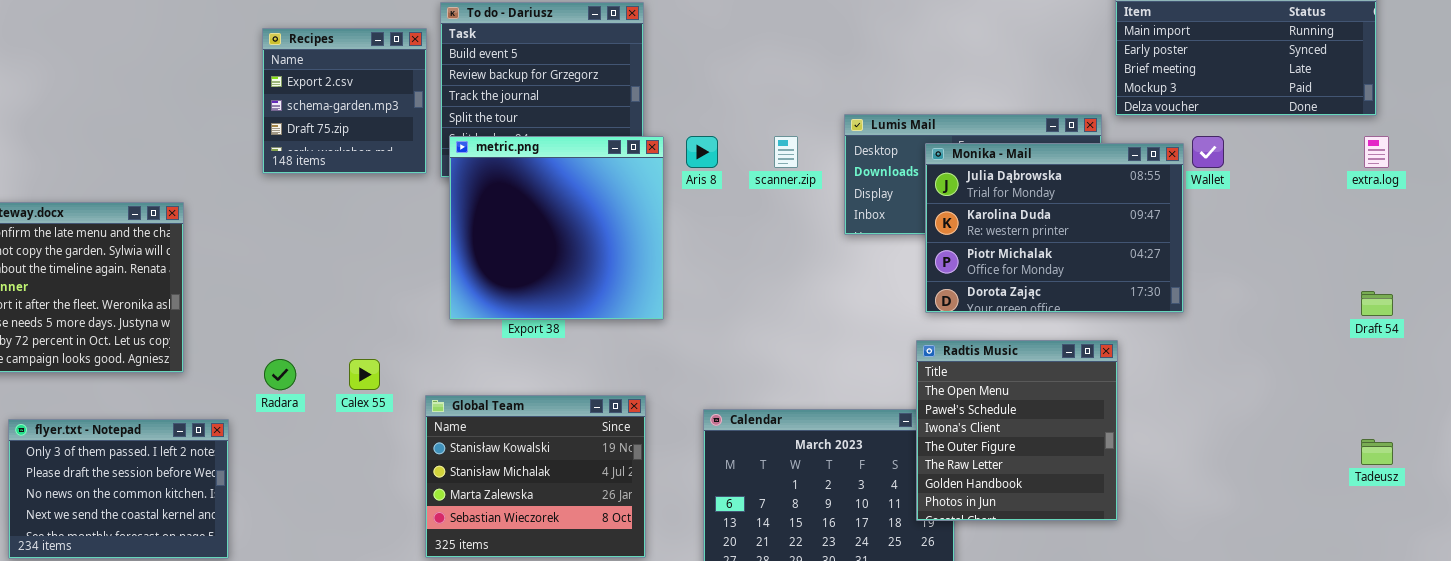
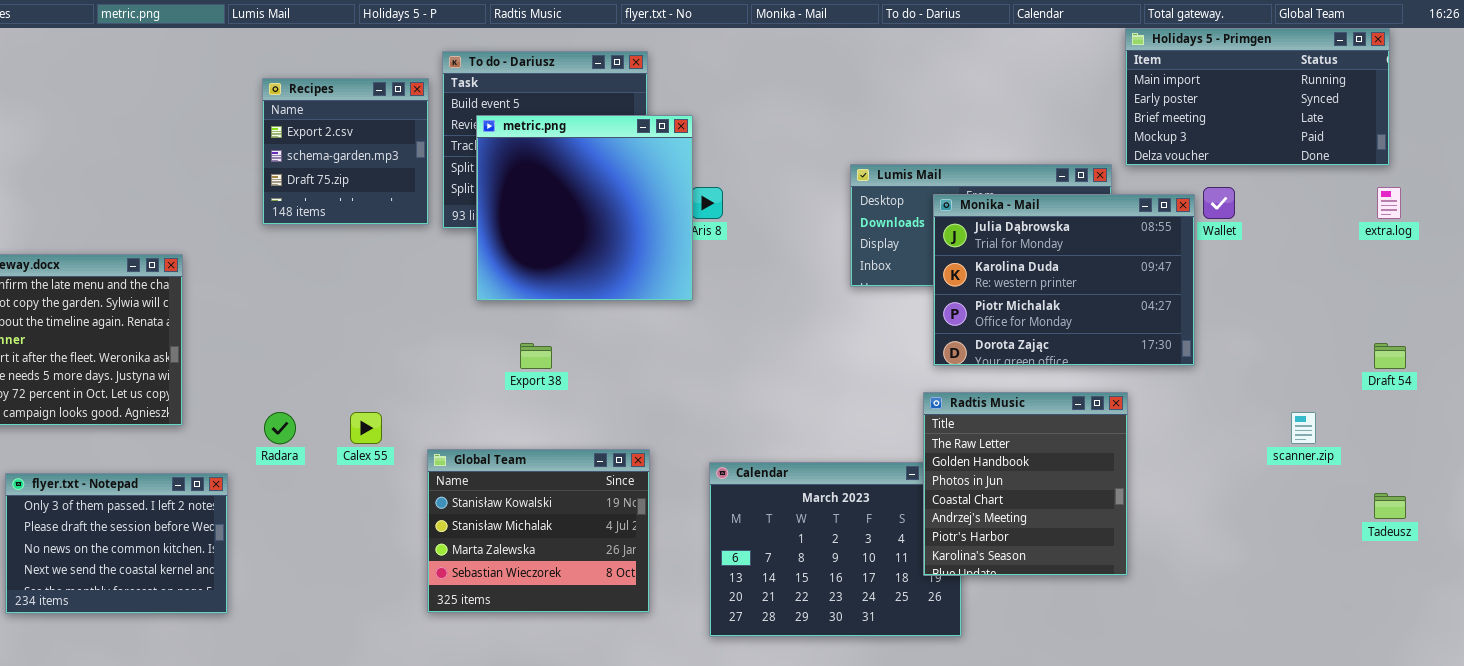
metric.png: [449,136,664,320] -> [476,115,693,301], moved
scanner.zip: [774,136,798,168] -> [1291,412,1316,444], moved
Radtis Music: [916,340,1118,521] -> [923,392,1128,576], scrolled down 4 rows

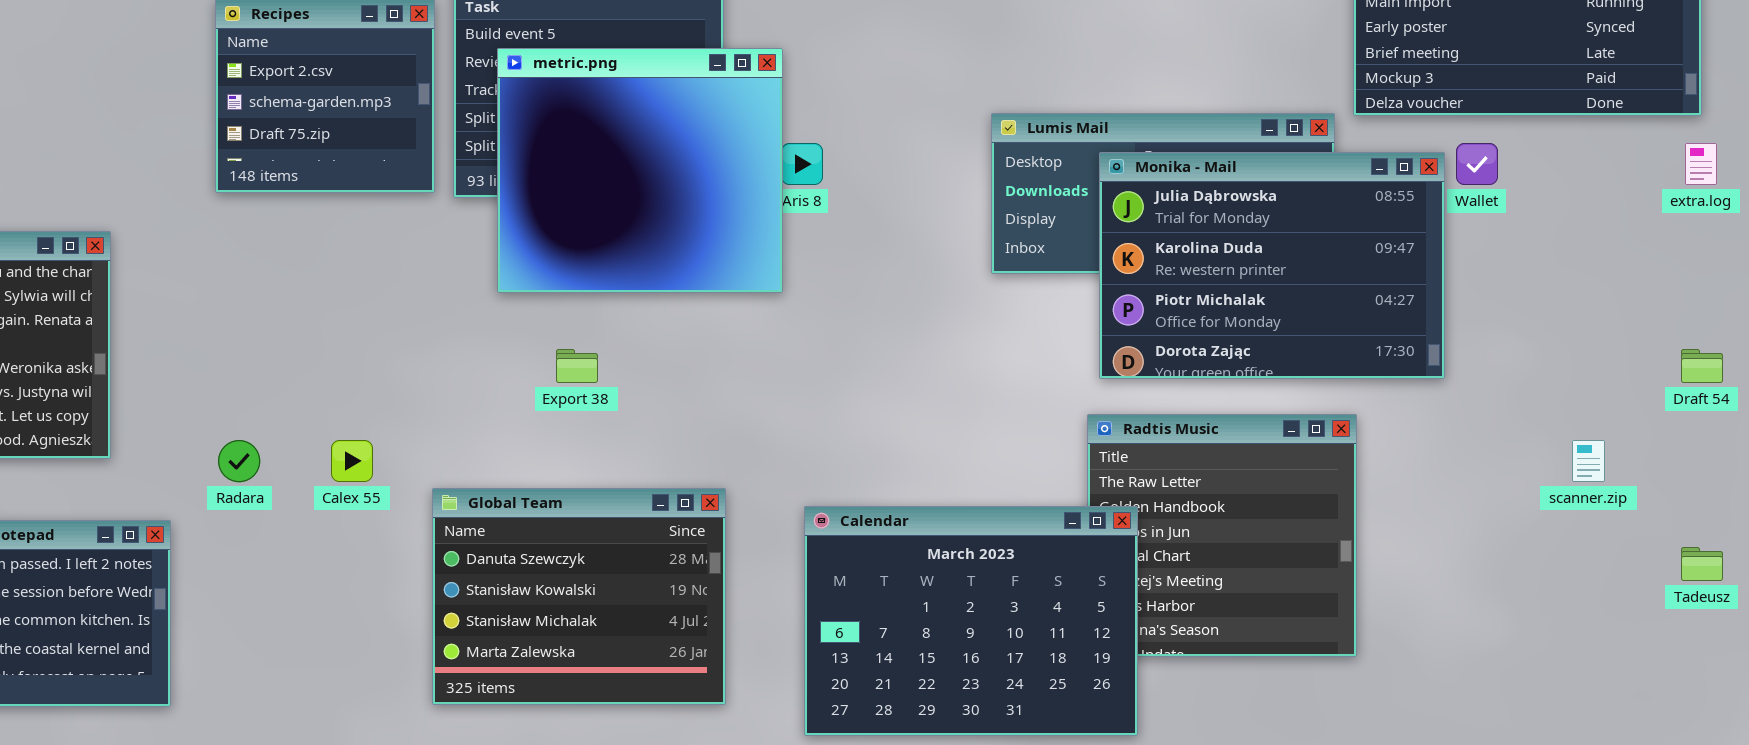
Global Team: [427,449,650,613] -> [432,488,726,705], scrolled up 1 row
Calendar: [709,462,962,637] -> [804,506,1138,736], raised

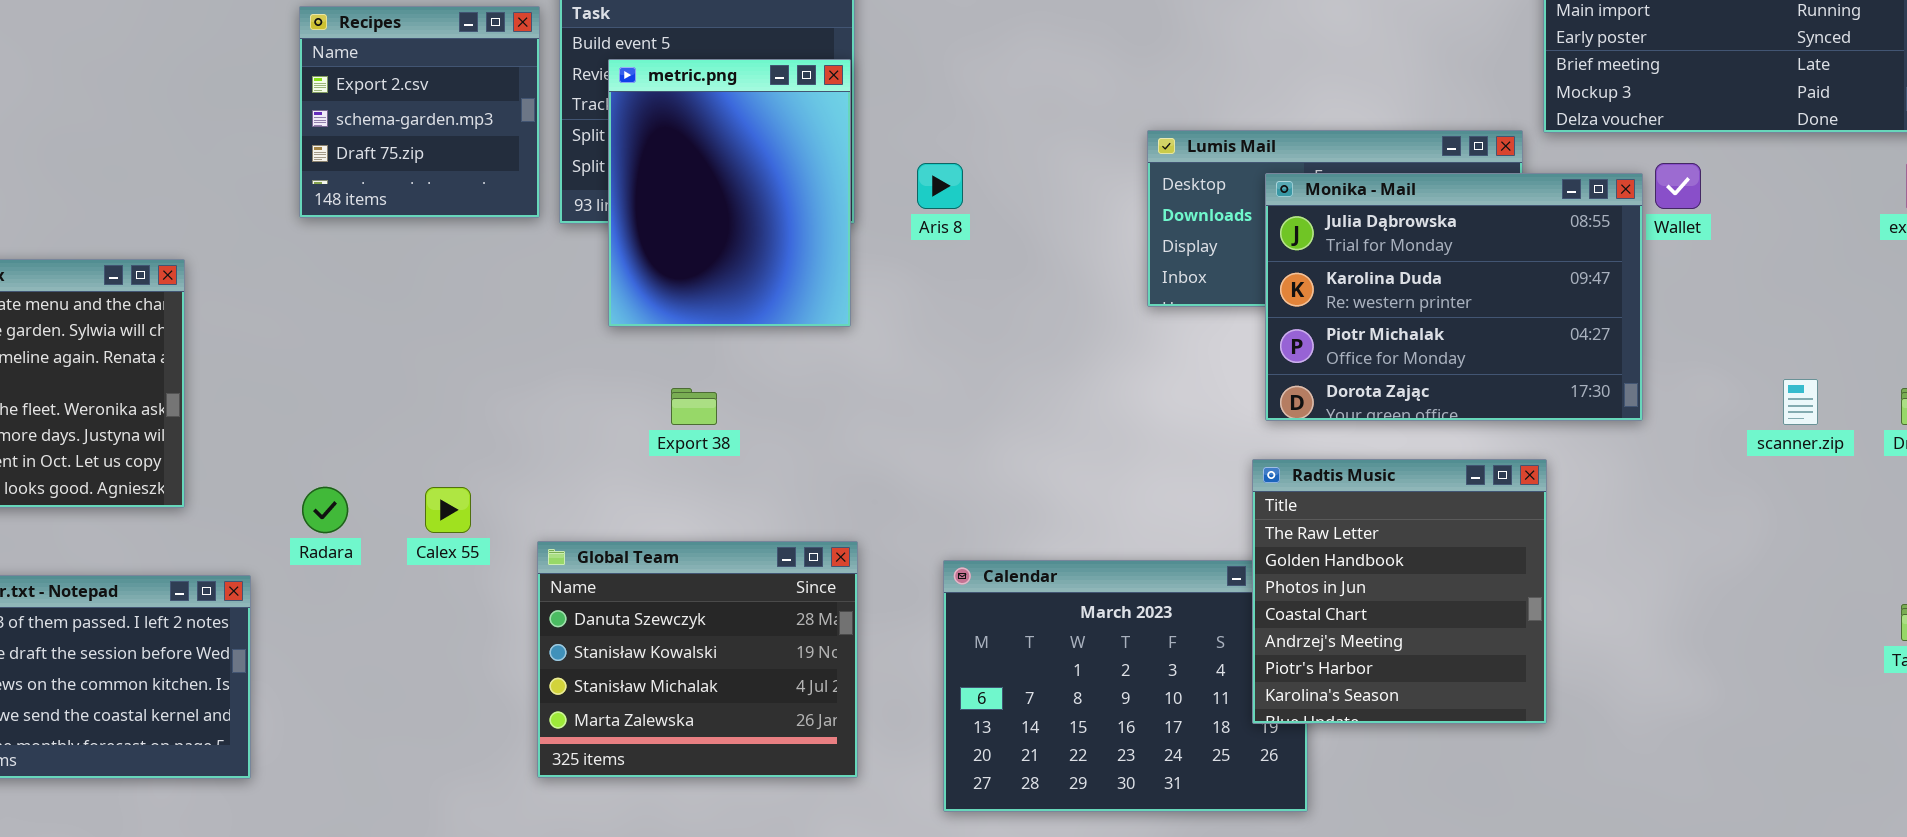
metric.png: [497,48,783,293] -> [608,59,851,327], resized
Radtis Music: [1087,414,1357,657] -> [1252,459,1547,724], raised
scanner.zip: [1572,440,1605,482] -> [1783,379,1818,425], moved

